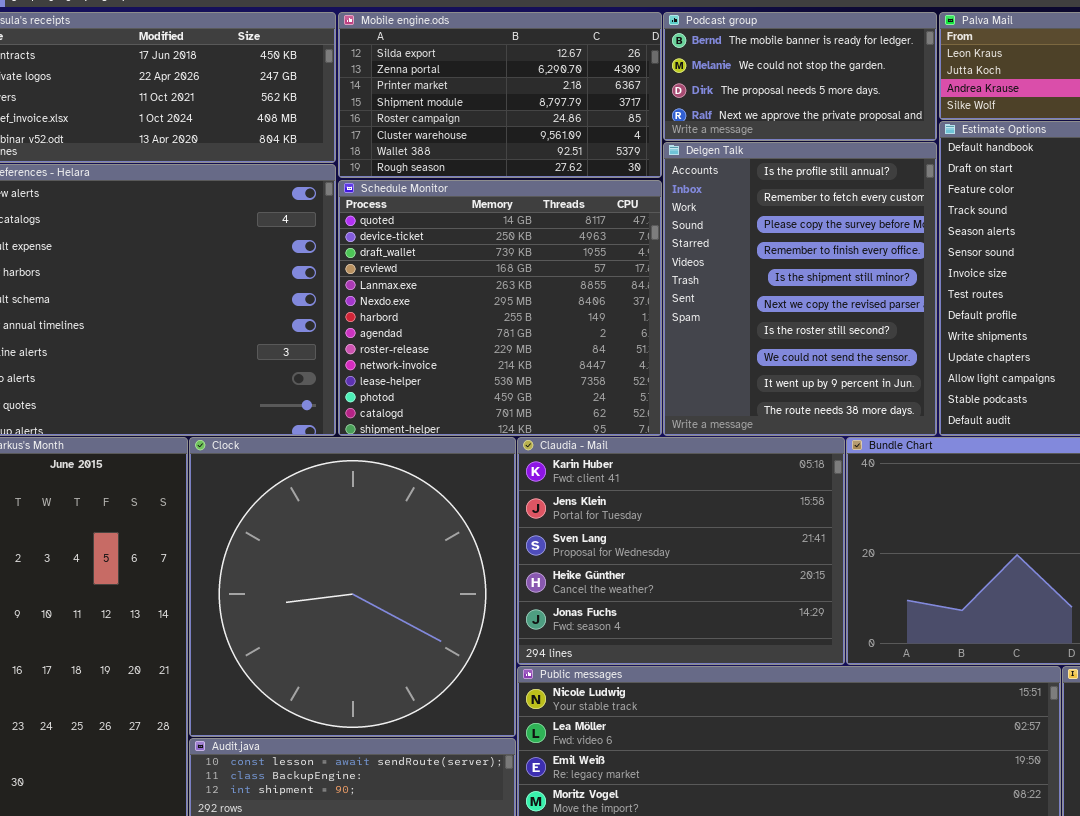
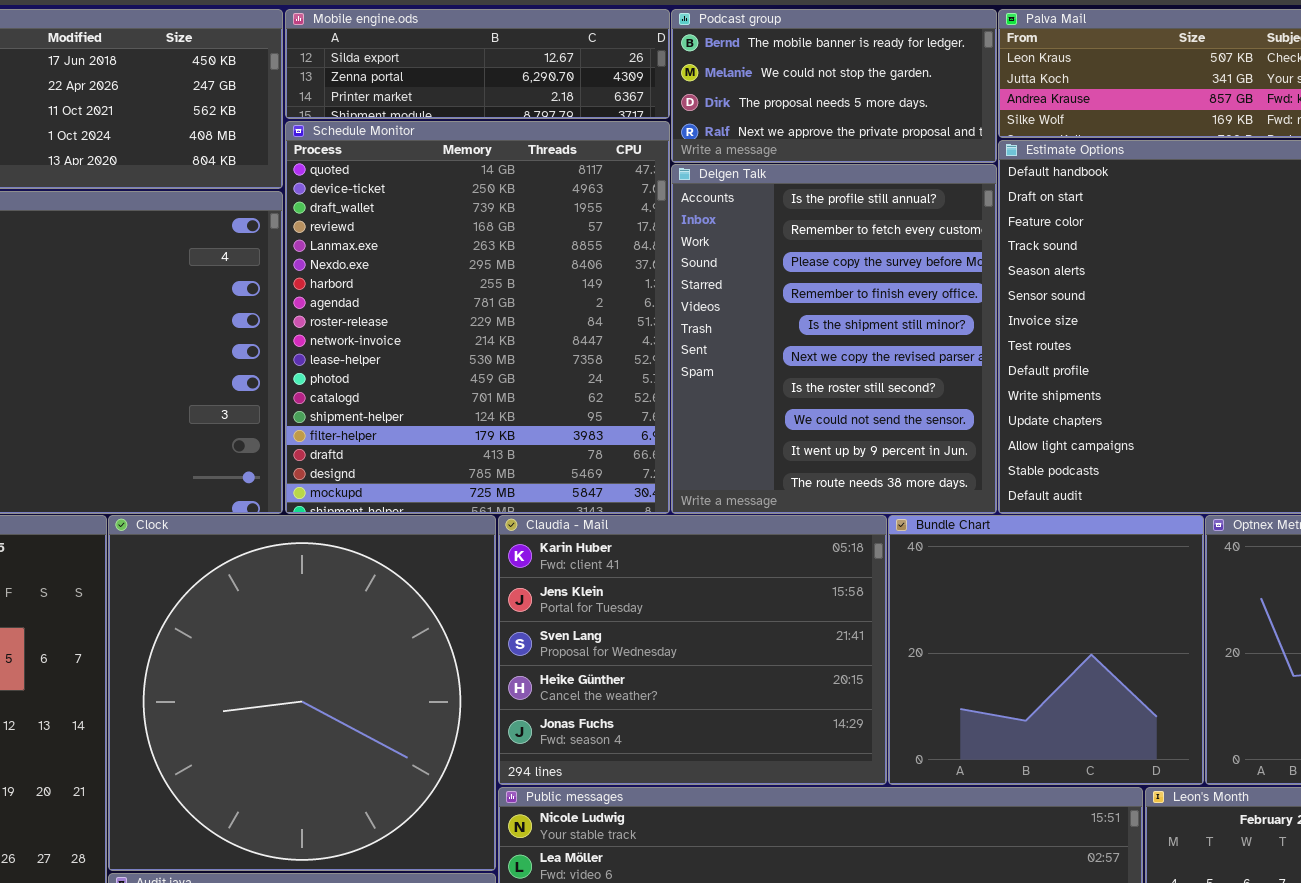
Mobile engine.ods: [338,12,662,178] -> [285,9,670,119], resized
Schedule Monitor: [338,180,662,436] -> [285,121,670,514], resized

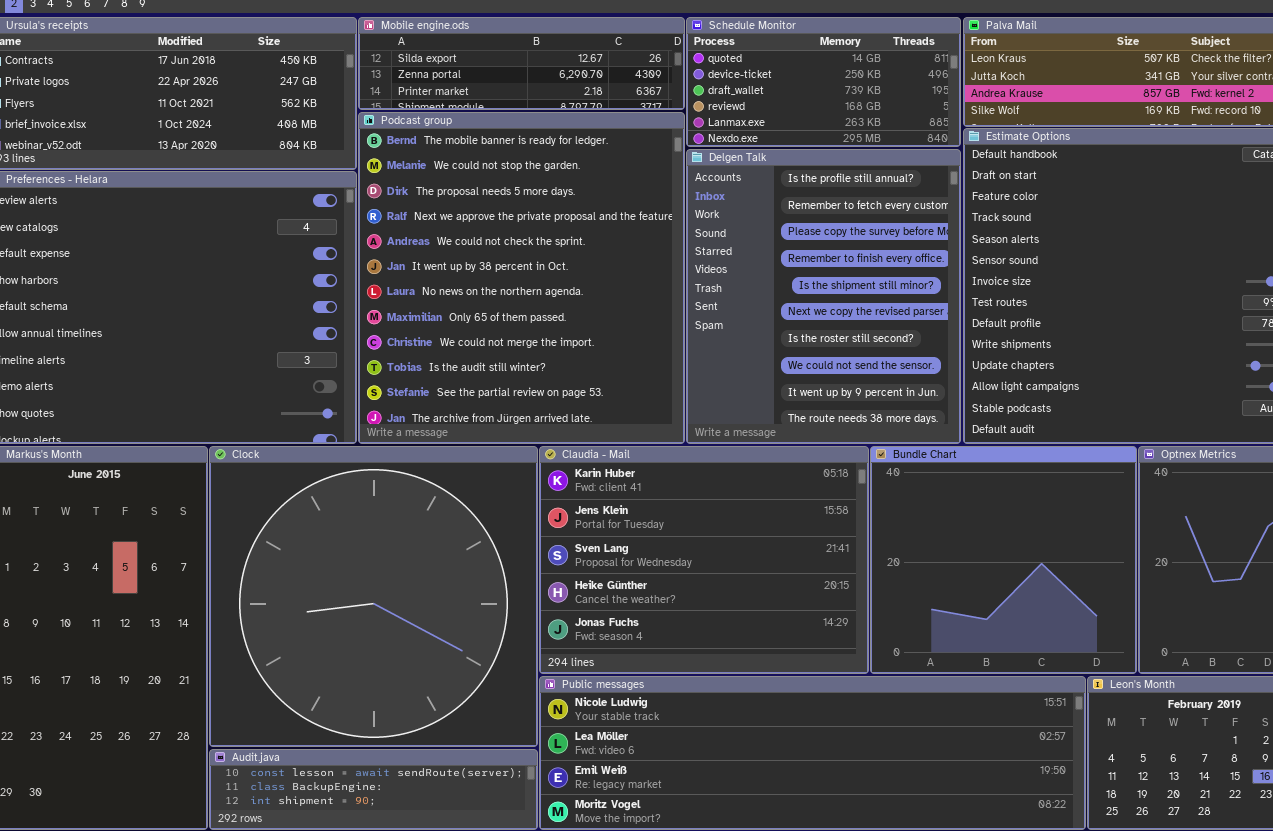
Podcast group: [671,9,997,163] -> [358,112,685,444], moved, resized
Schedule Monitor: [285,121,670,514] -> [686,17,961,147], moved, resized

